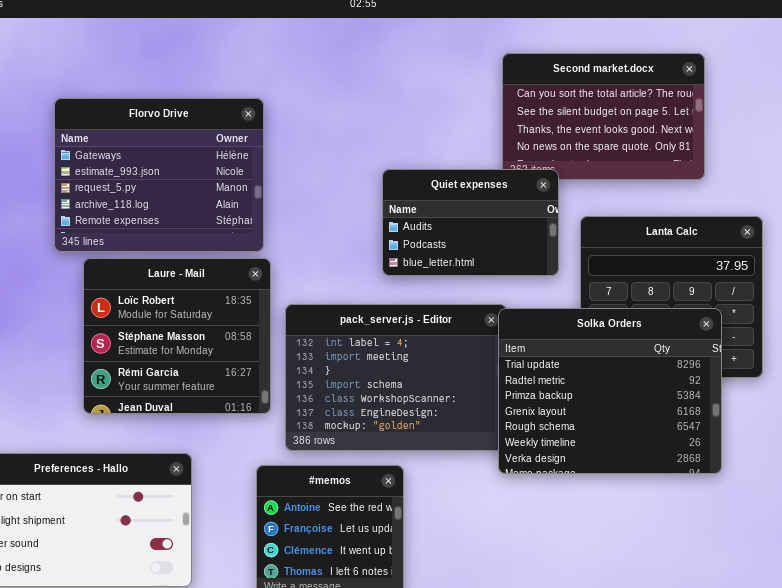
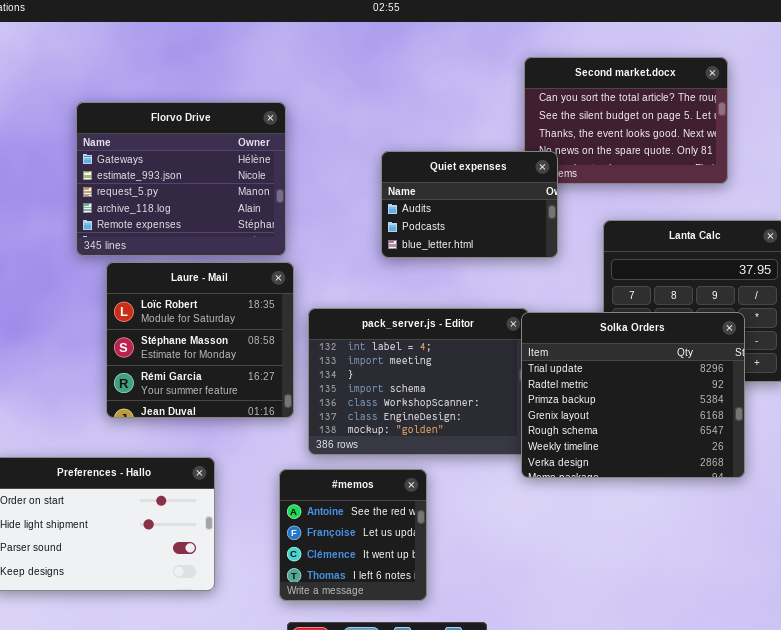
Quiet expenses: [382,169,559,276] -> [381,151,558,258], moved

